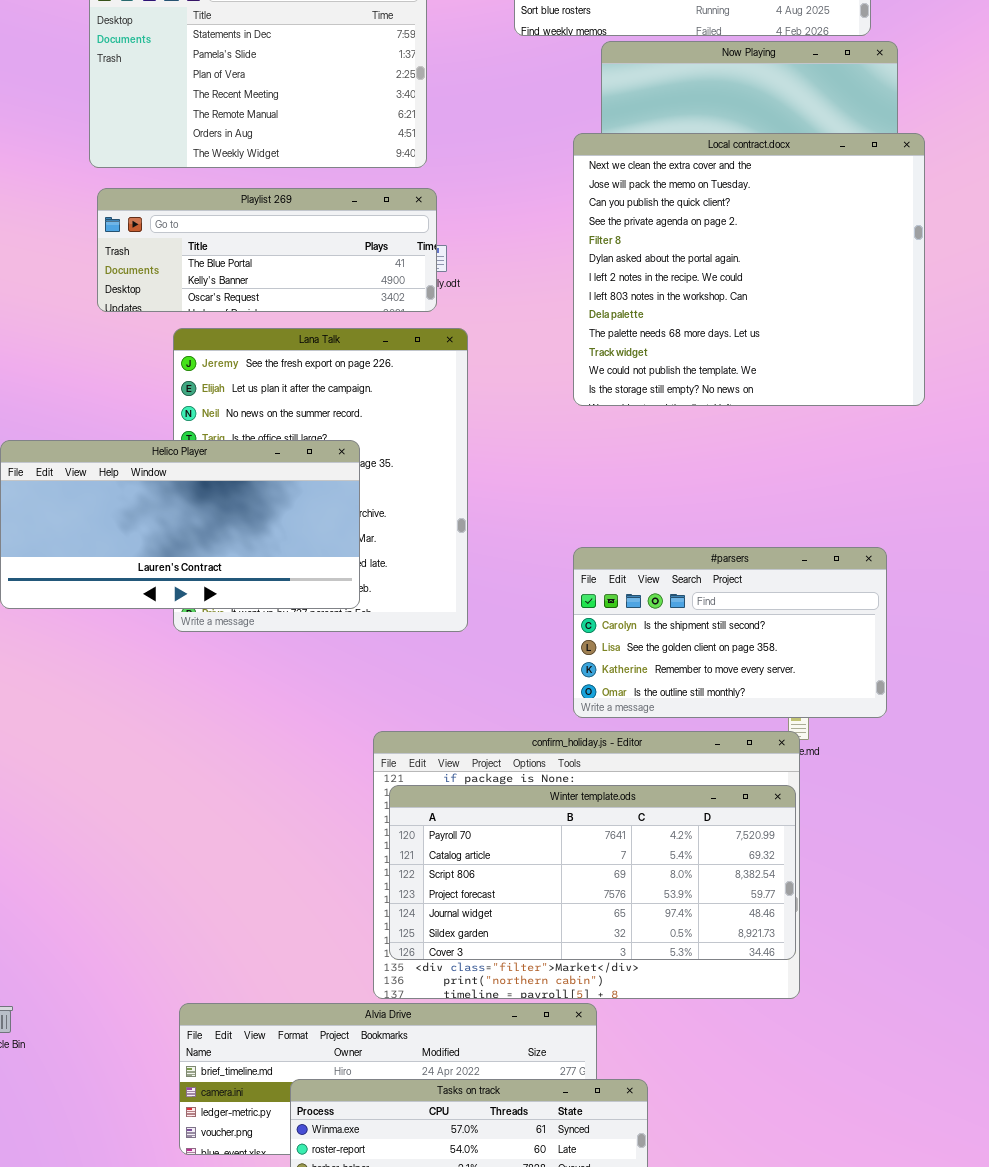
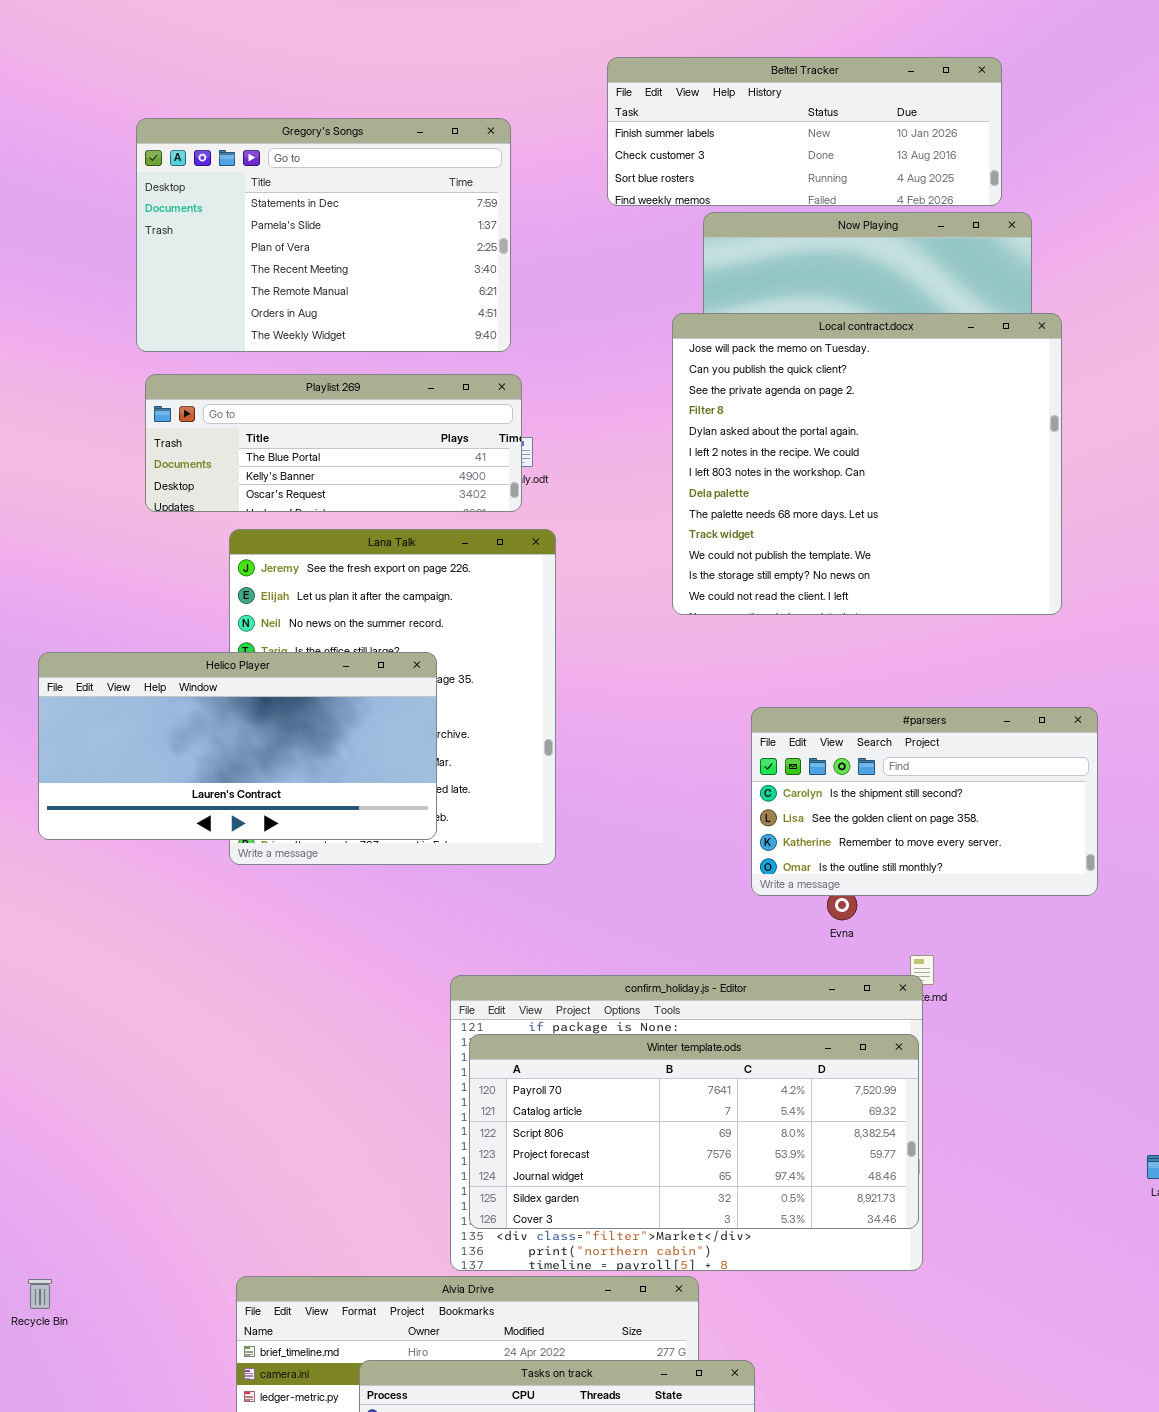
Local contract.docx: [573,133,925,406] -> [672,313,1062,615], scrolled down 1 row
#parsers: [573,547,887,718] -> [751,707,1098,896], moved

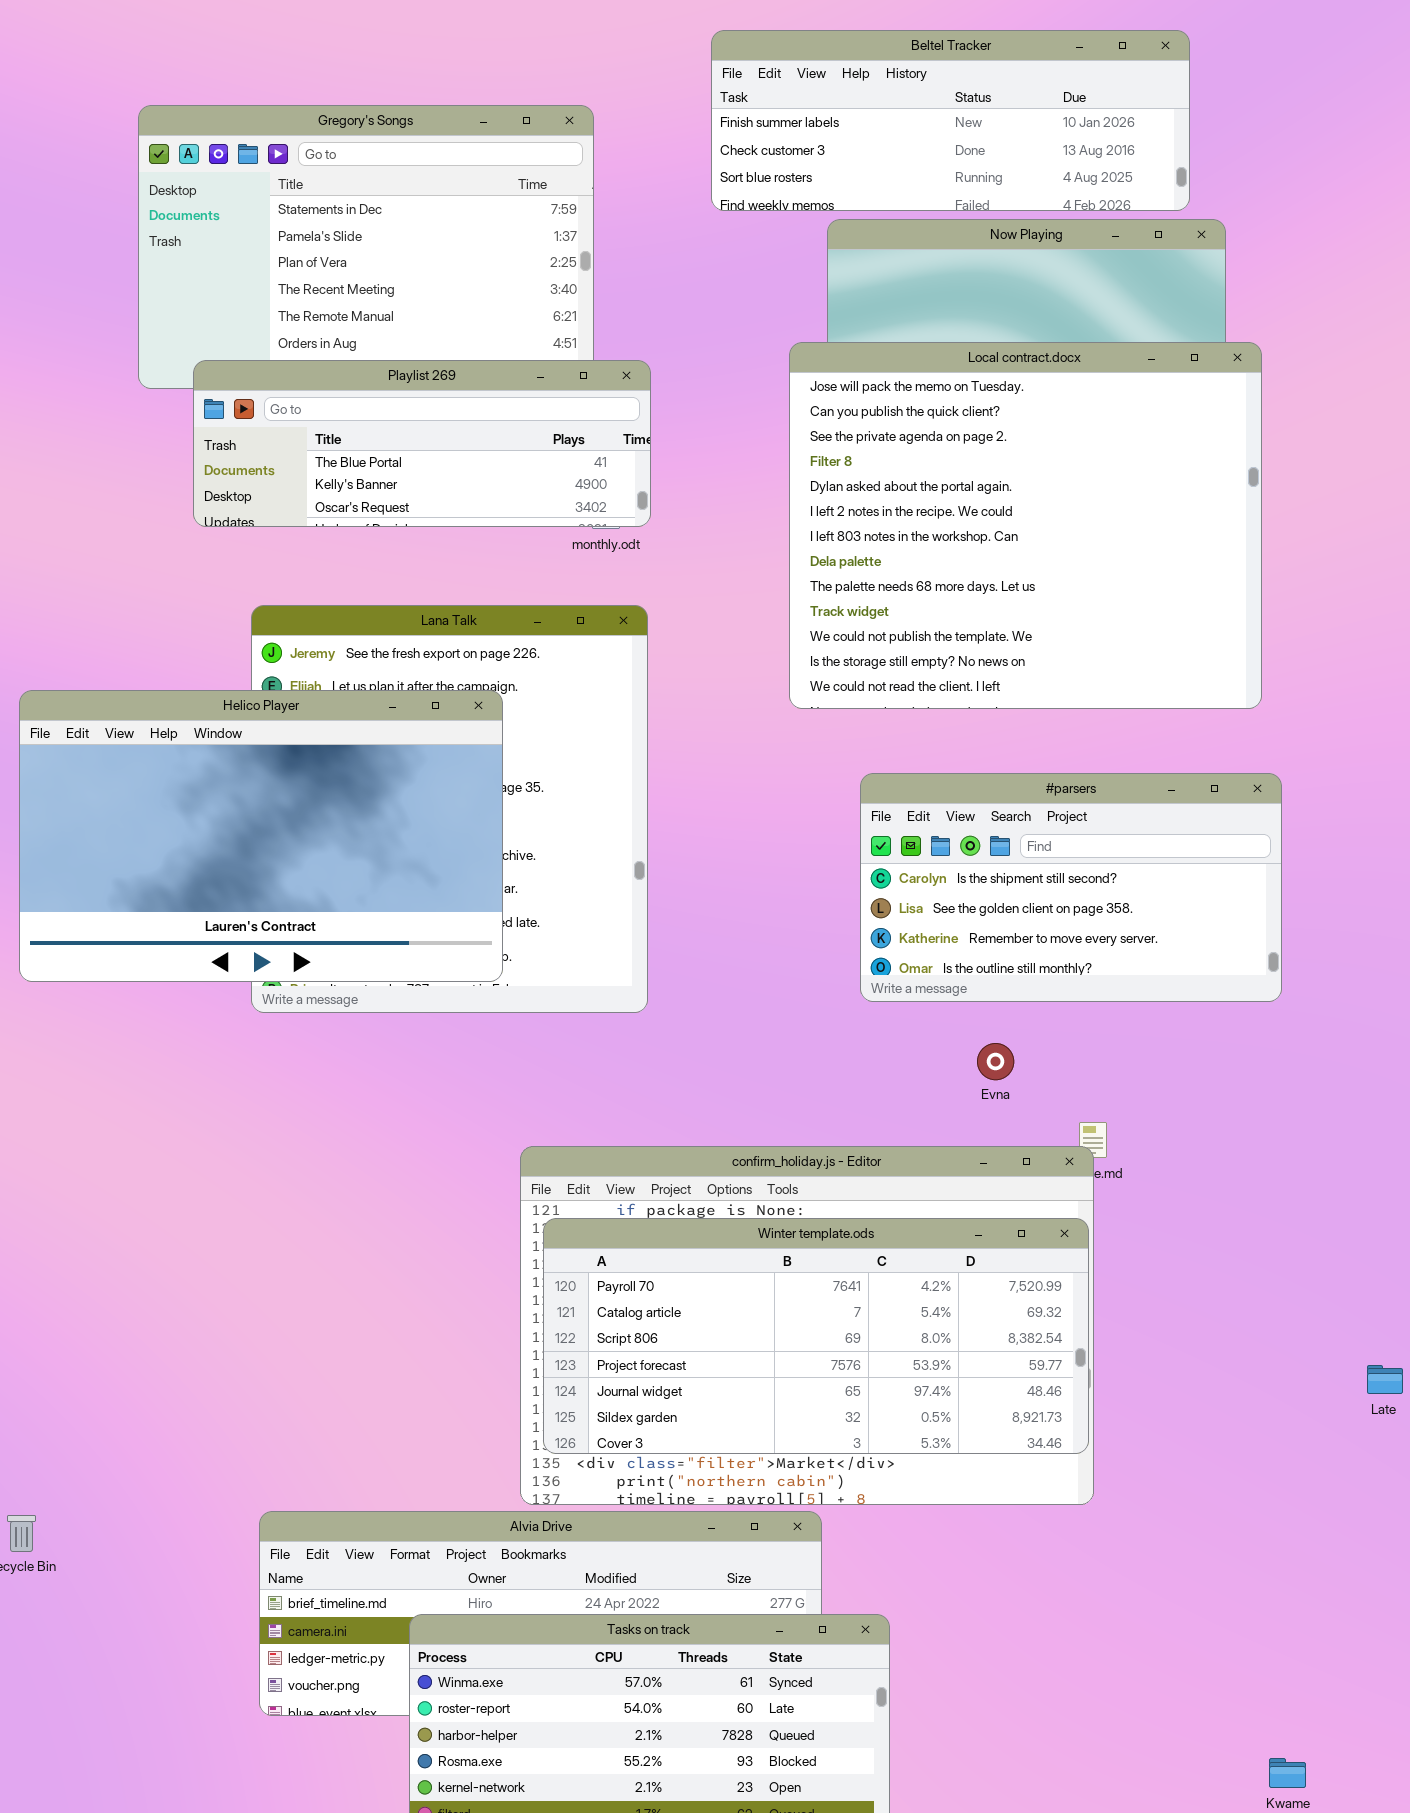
Playlist 269: [145,374,522,512] -> [193,360,651,527], moved
Helico Player: [38,652,437,840] -> [19,690,503,982], resized
#parsers: [751,707,1098,896] -> [860,773,1282,1002], moved

